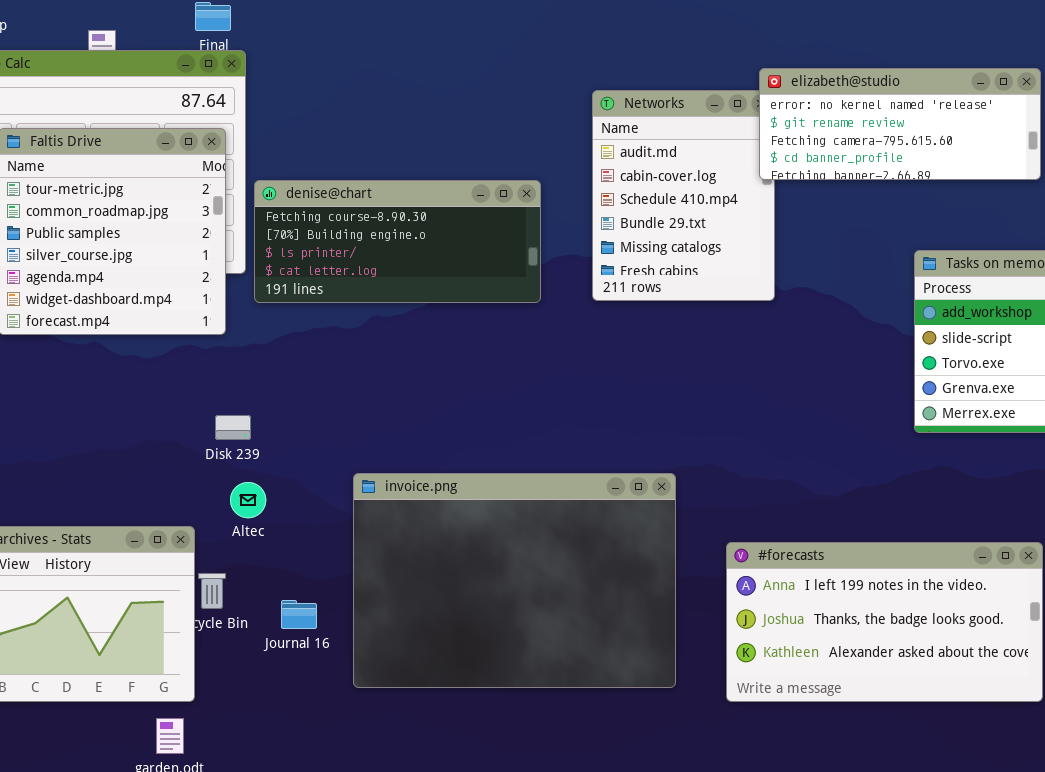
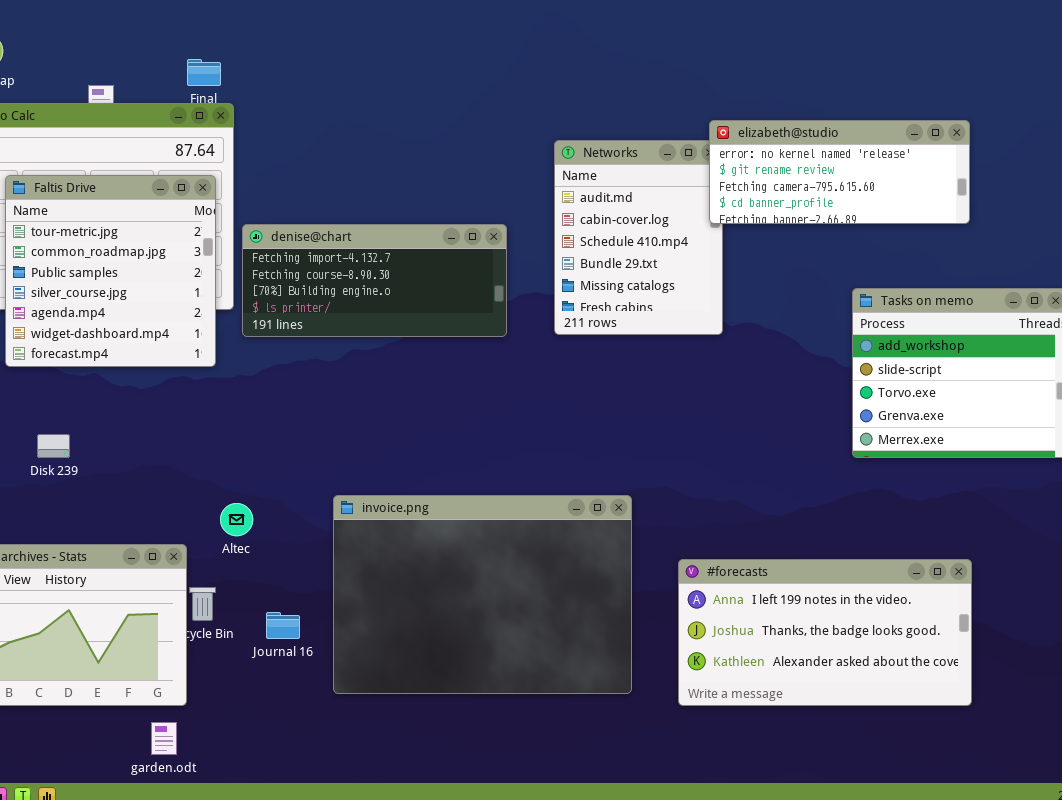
denise@chart: [254,180,541,303] -> [242,224,507,337], scrolled up 1 row
Disk 239: [215,415,251,440] -> [37,434,70,458], moved

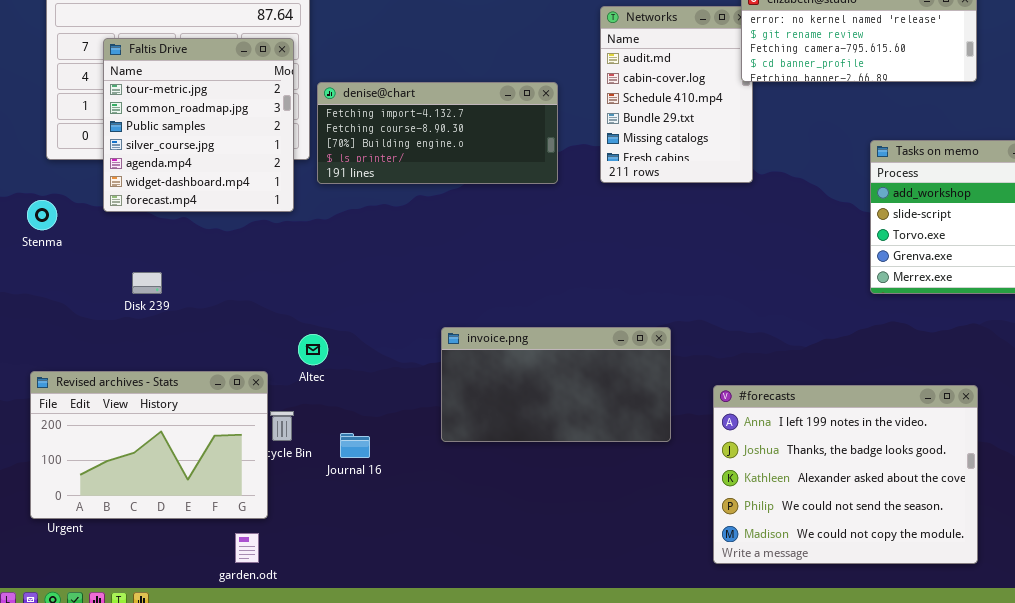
invoice.png: [333,495,632,694] -> [441,327,671,442], resized
#forecasts: [678,559,972,706] -> [713,385,978,564], resized

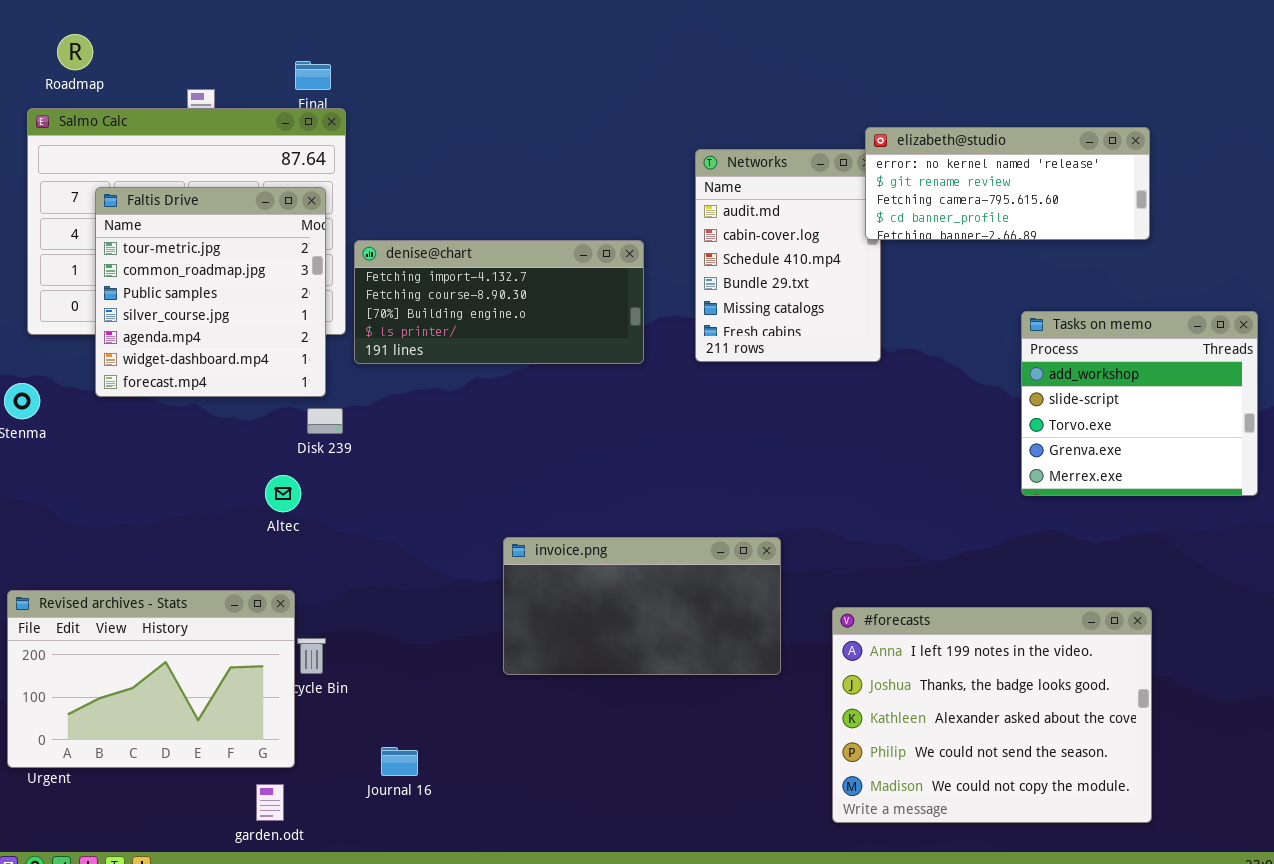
Disk 239: [132,272,162,294] -> [307,408,343,434], moved
Altec: [298,334,328,365] -> [265,475,301,512], moved
Journal 16: [340,433,370,458] -> [381,747,418,776], moved

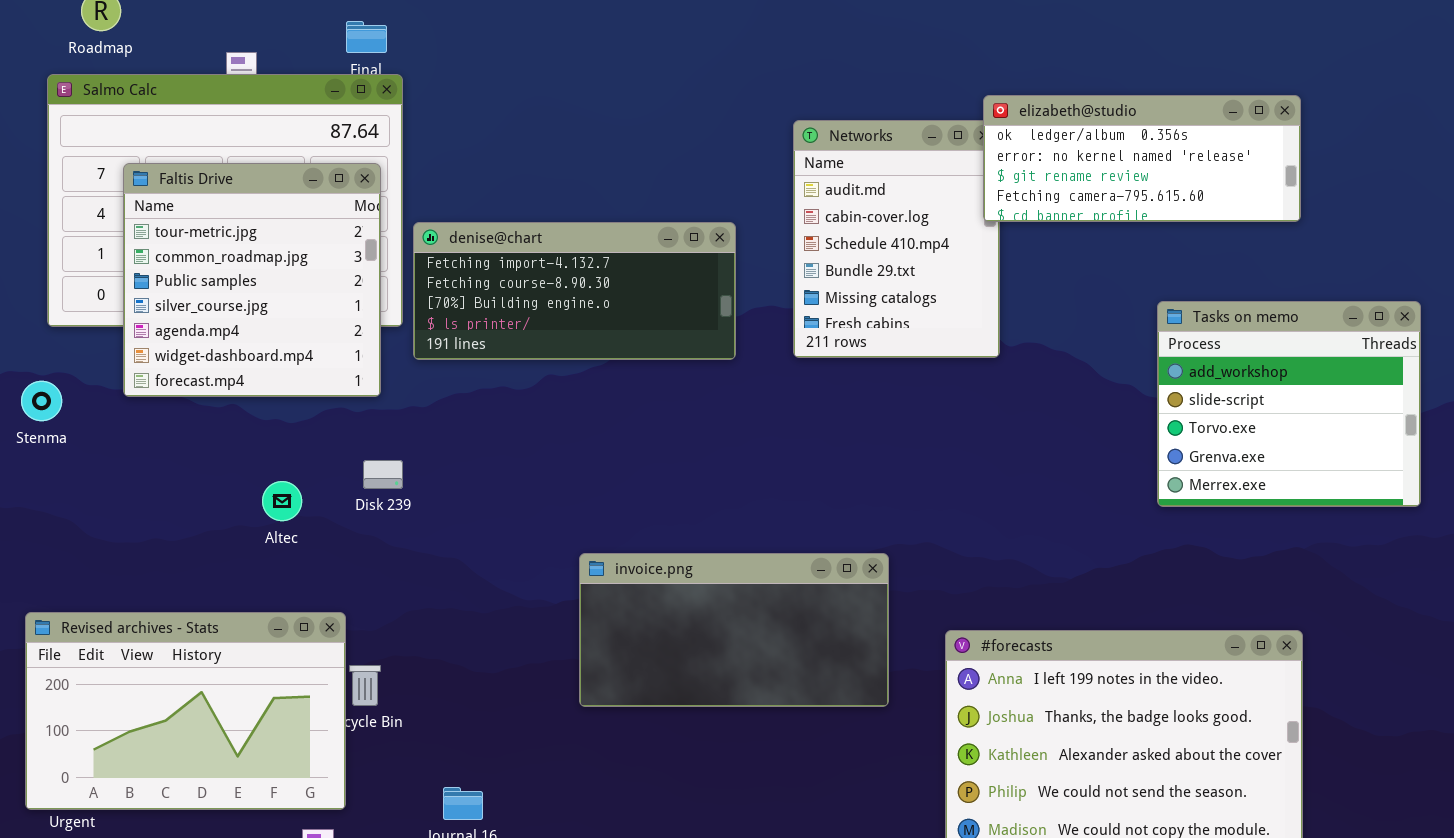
elizabeth@studio: [865,127,1150,240] -> [983,95,1301,222], scrolled up 1 row
Disk 239: [307,408,343,434] -> [363,460,403,489], moved
Altec: [265,475,301,512] -> [262,481,302,521], moved

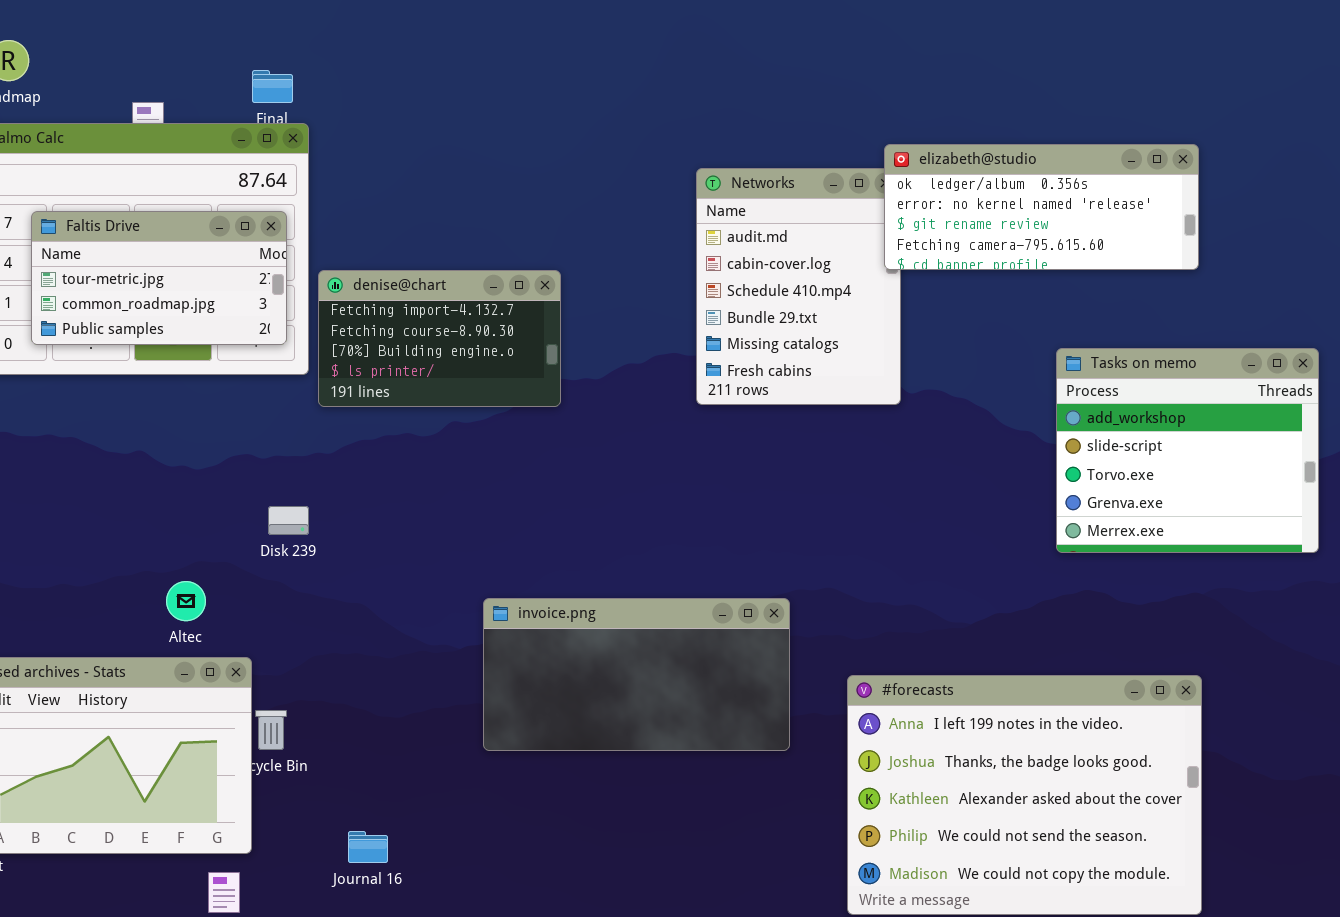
Faltis Drive: [123,163,381,397] -> [31,211,287,345], resized
denise@chart: [413,222,736,360] -> [318,270,561,407], resized
Altec: [262,481,302,521] -> [166,581,206,621], moved

